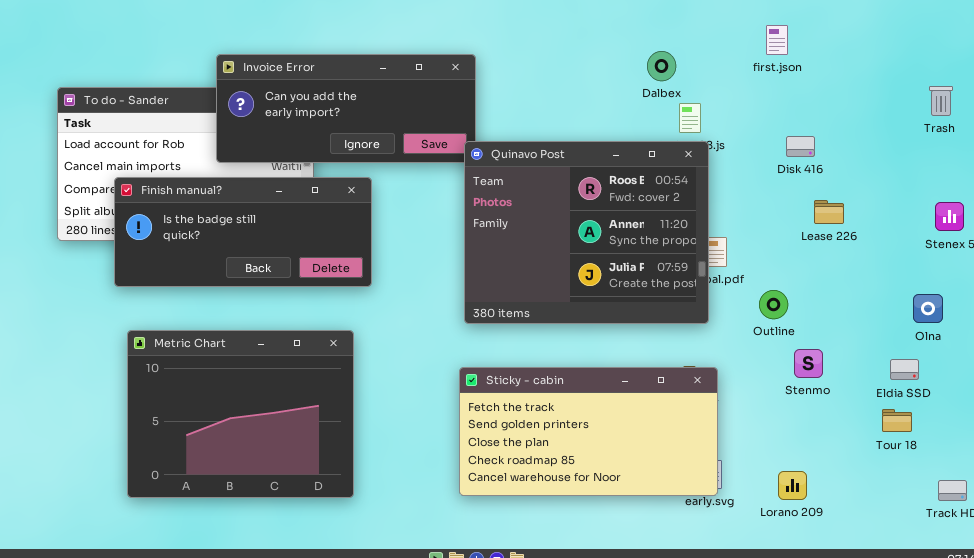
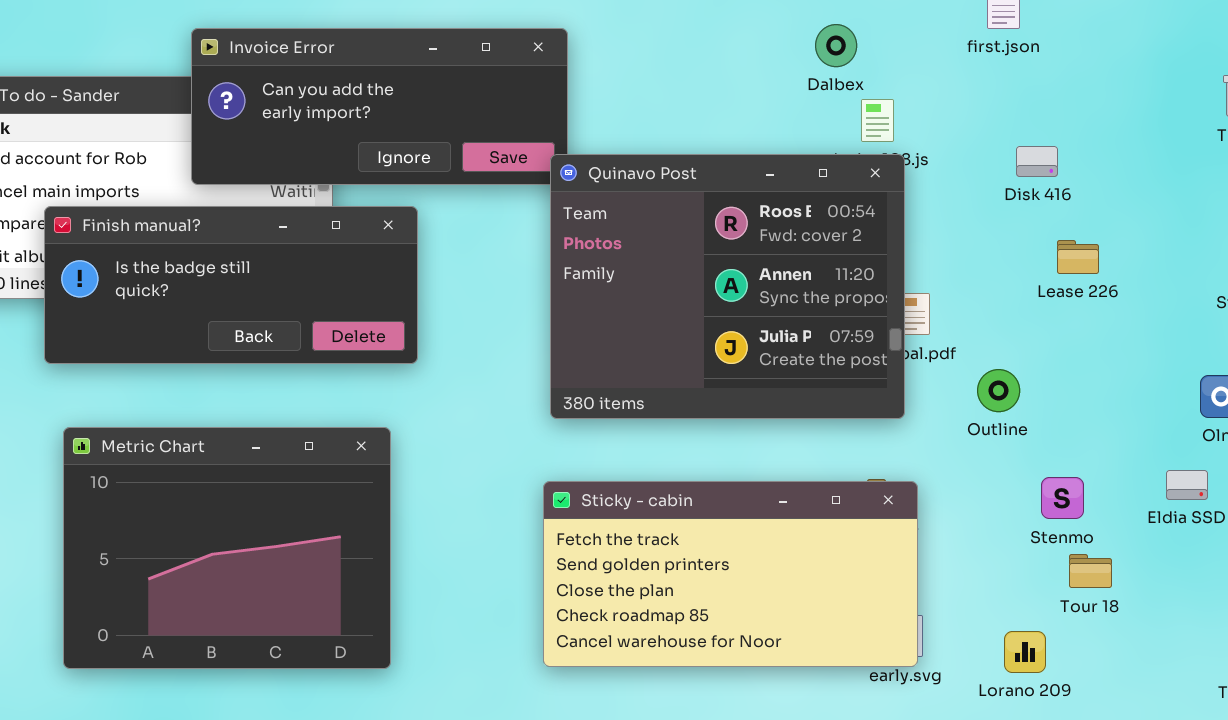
Stenmo: [794,349,823,378] -> [1041,477,1084,519], moved
Tour 18: [882,409,912,432] -> [1069,554,1112,588], moved

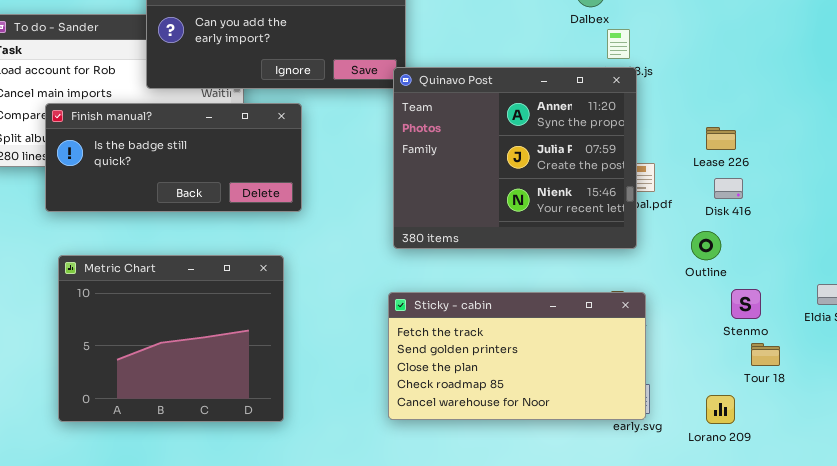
Disk 416: [1016,146,1058,177] -> [714,178,743,199], moved
Quinavo Post: [550,154,905,419] -> [393,67,637,249], scrolled down 1 row
Lease 226: [1057,240,1099,274] -> [706,127,736,150], moved
Outline: [977,369,1020,412] -> [691,231,721,260], moved

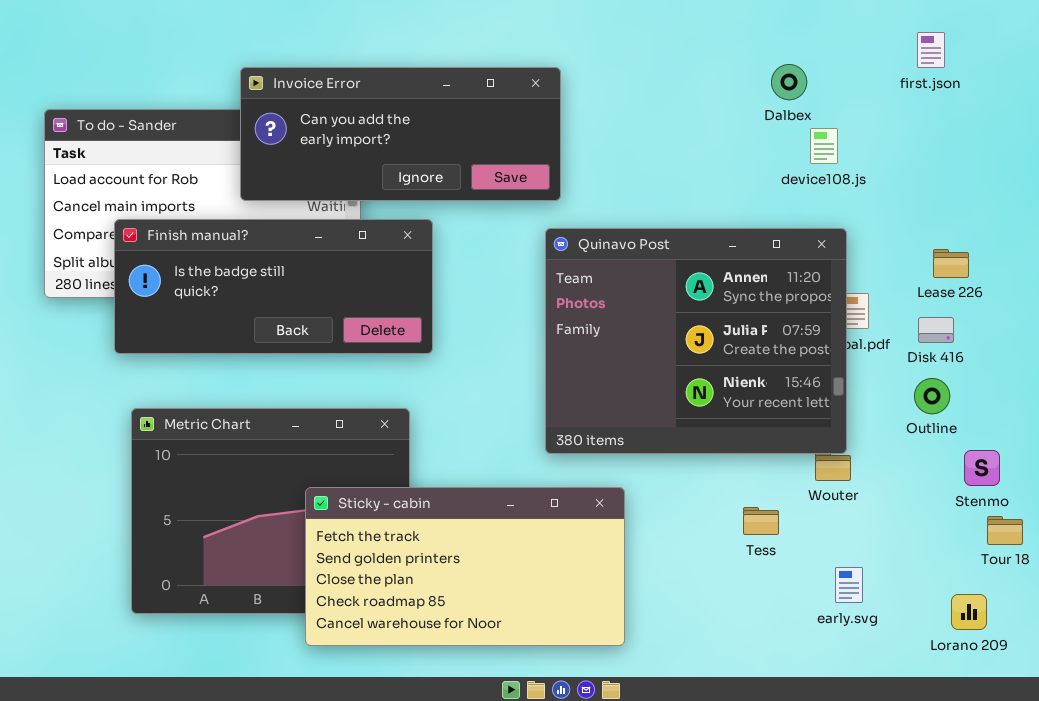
Quinavo Post: [393,67,637,249] -> [545,228,847,454], moved
Disk 416: [714,178,743,199] -> [918,317,954,343], moved
Sticky - cabin: [388,292,646,420] -> [305,487,625,646], moved
Lorano 209: [706,395,735,424] -> [951,594,987,630], moved

